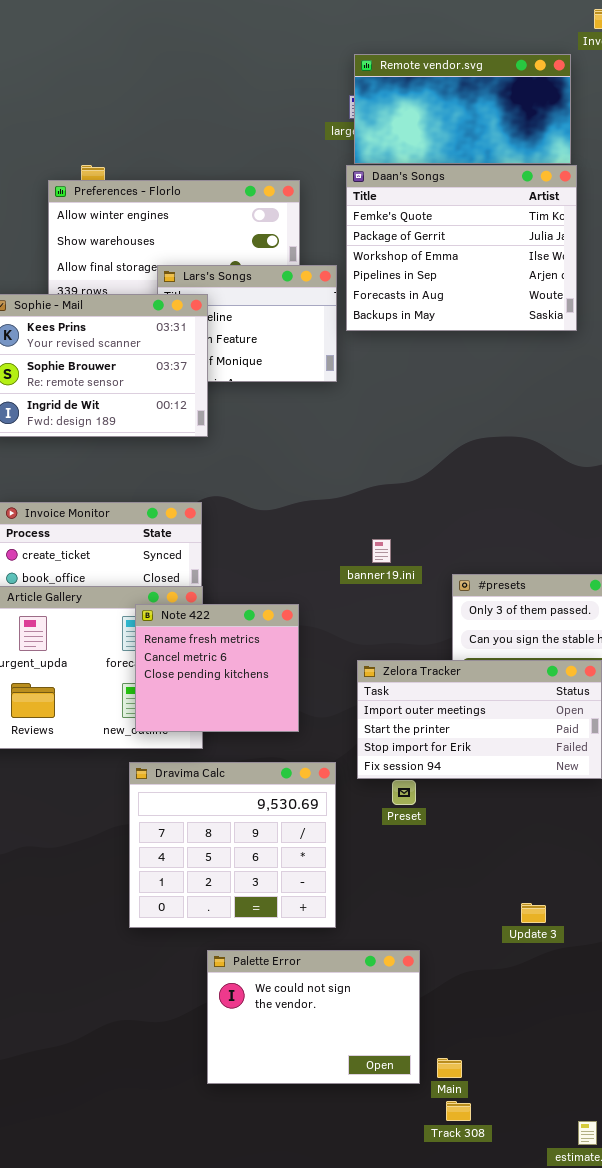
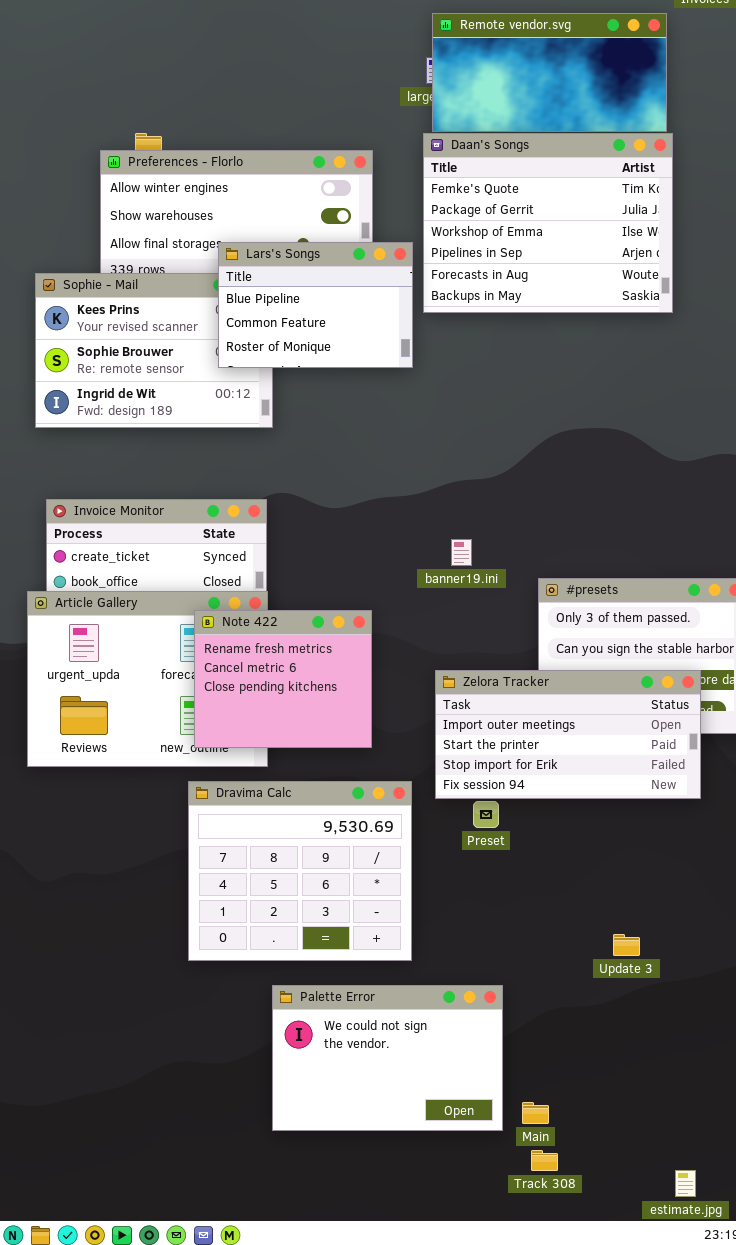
Lars's Songs: [157,265,337,382] -> [218,242,413,368], raised

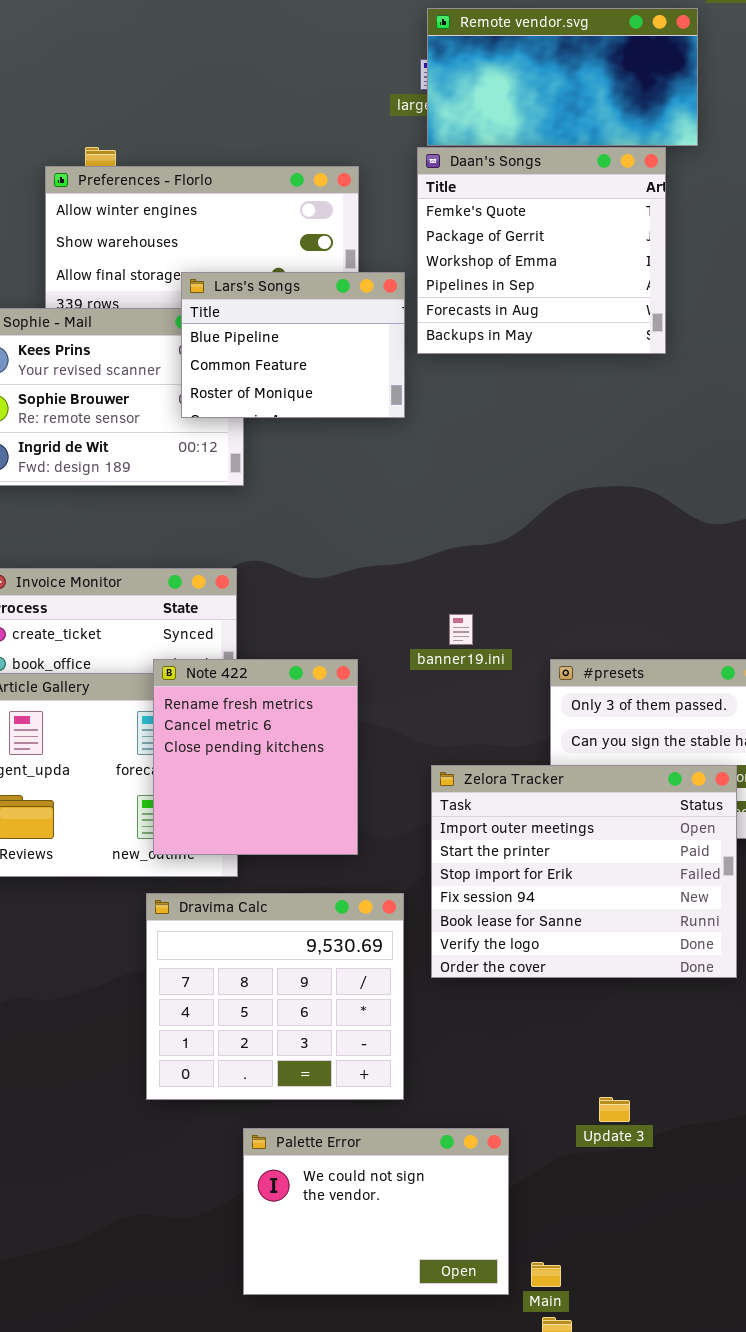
Daan's Songs: [423,133,673,313] -> [417,147,666,354], resized
Note 422: [194,610,372,748] -> [153,659,358,855], resized
Zelora Tracker: [435,670,701,799] -> [431,765,737,978], resized
Update 3: [613,934,640,956] -> [599,1097,630,1122], moved

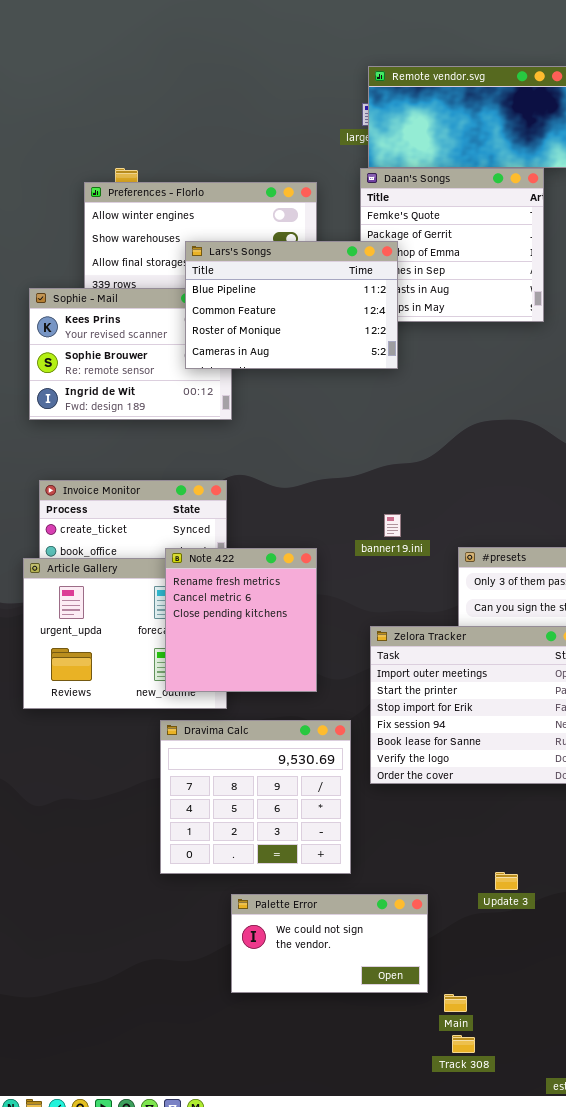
Lars's Songs: [181,272,405,418] -> [185,241,398,369], resized
Palette Error: [243,1128,509,1295] -> [231,894,428,993], resized

